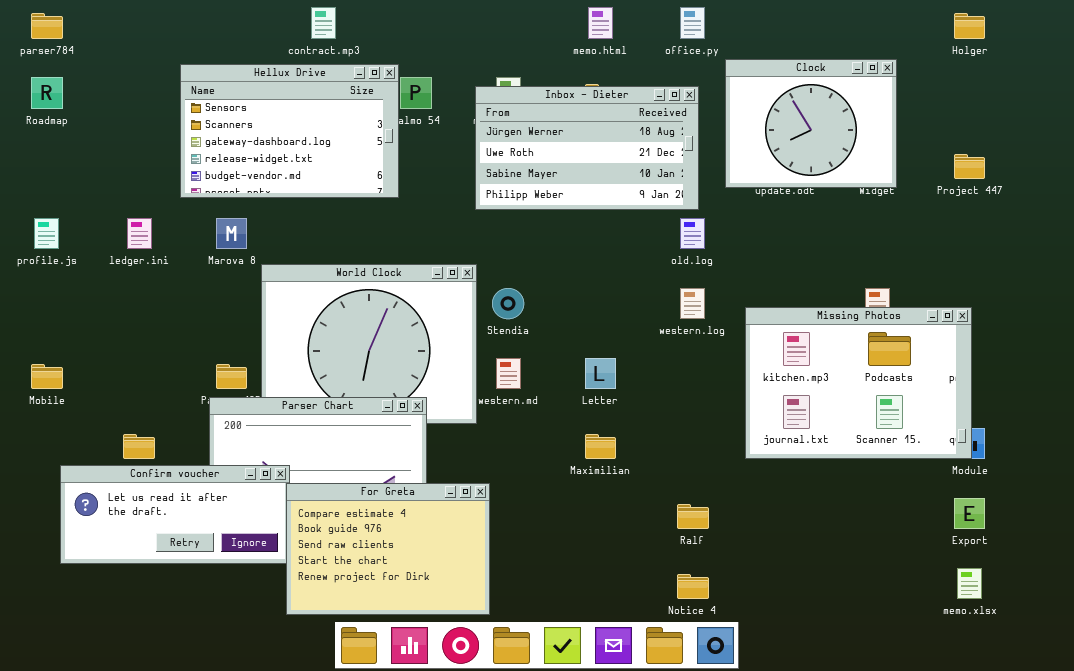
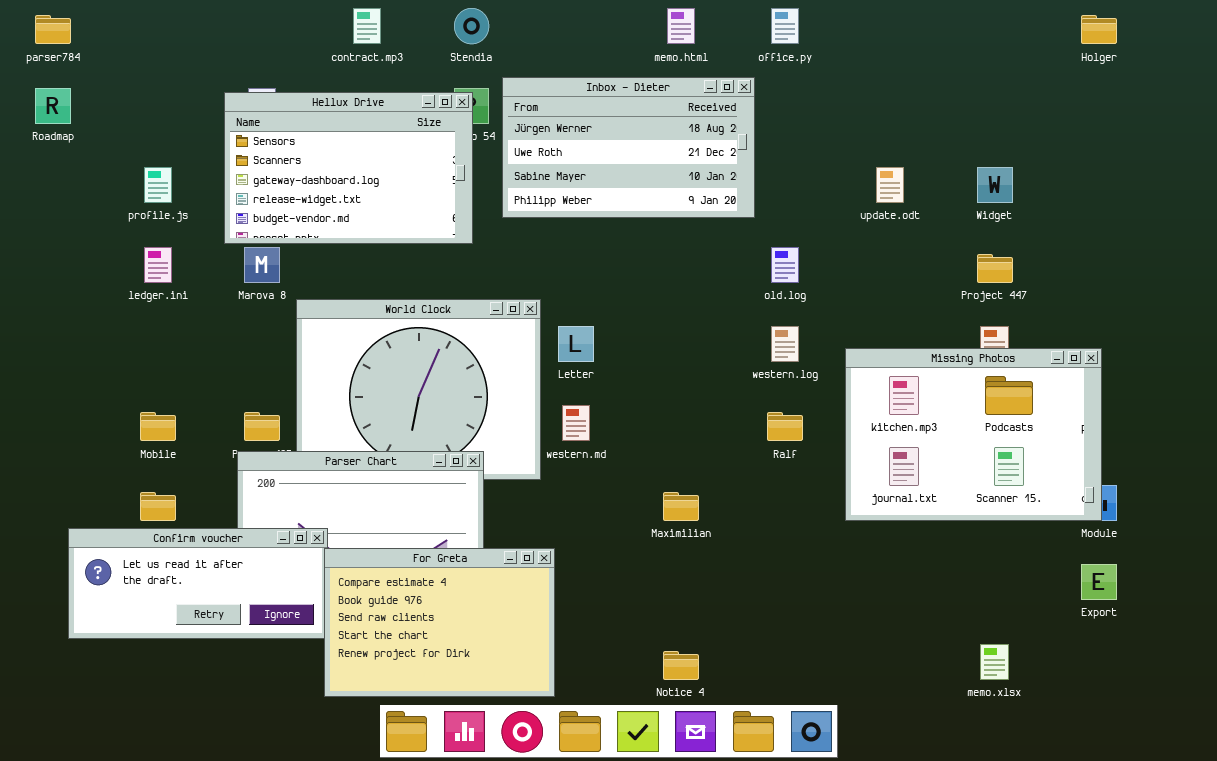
Clock: [725,59,897,188] -> none, closed
Hellux Drive: [180,64,399,198] -> [224,92,473,244], moved
Inbox - Dieter: [475,86,699,210] -> [502,77,755,218], moved
Project 447: [954,154,985,179] -> [977,254,1013,283], moved
profile.js: [34,218,59,249] -> [144,167,172,203], moved
Stendia: [492,288,524,319] -> [454,8,489,44], moved
Letter: [585,358,616,389] -> [558,326,594,362], moved
Mobile: [31,364,63,389] -> [140,412,176,441], moved
Ralf: [677,504,709,529] -> [767,412,803,441], moved
memo.xlsx: [957,568,982,599] -> [980,644,1009,680], moved
Notice 4: [677,574,709,599] -> [663,651,699,680], moved

